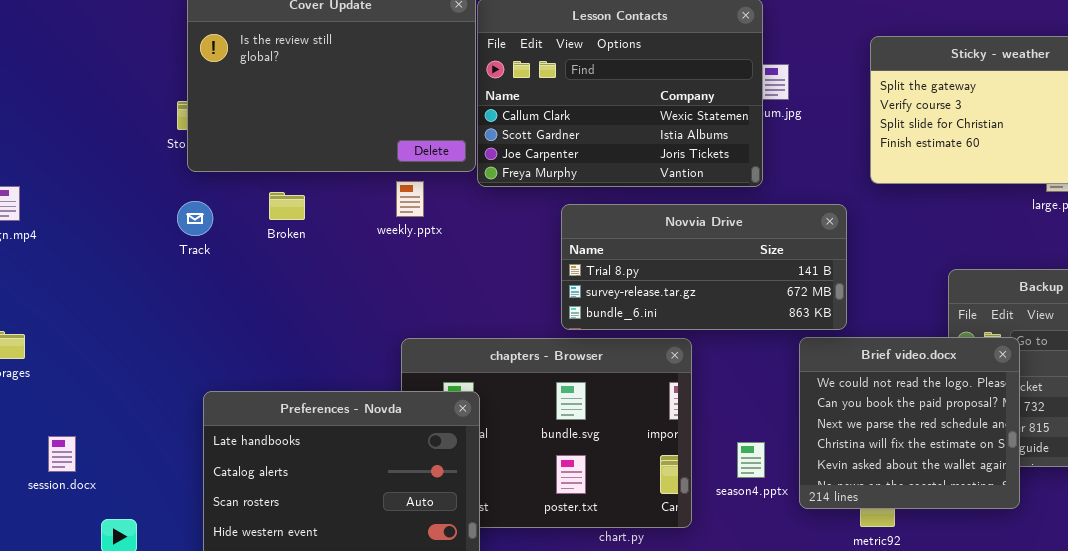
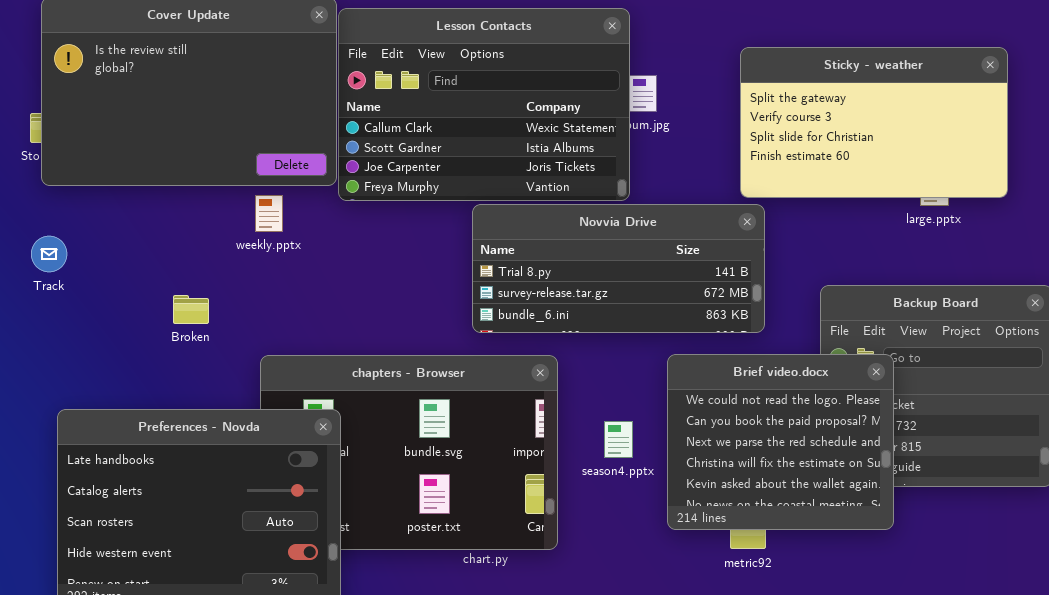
Broken: [269,192,305,220] -> [173,295,209,324], moved
Track: [177,201,213,236] -> [31,236,67,272], moved
Novvia Drive: [561,204,847,330] -> [472,204,765,333], moved
season4.pptx: [737,442,765,478] -> [604,421,633,458], moved

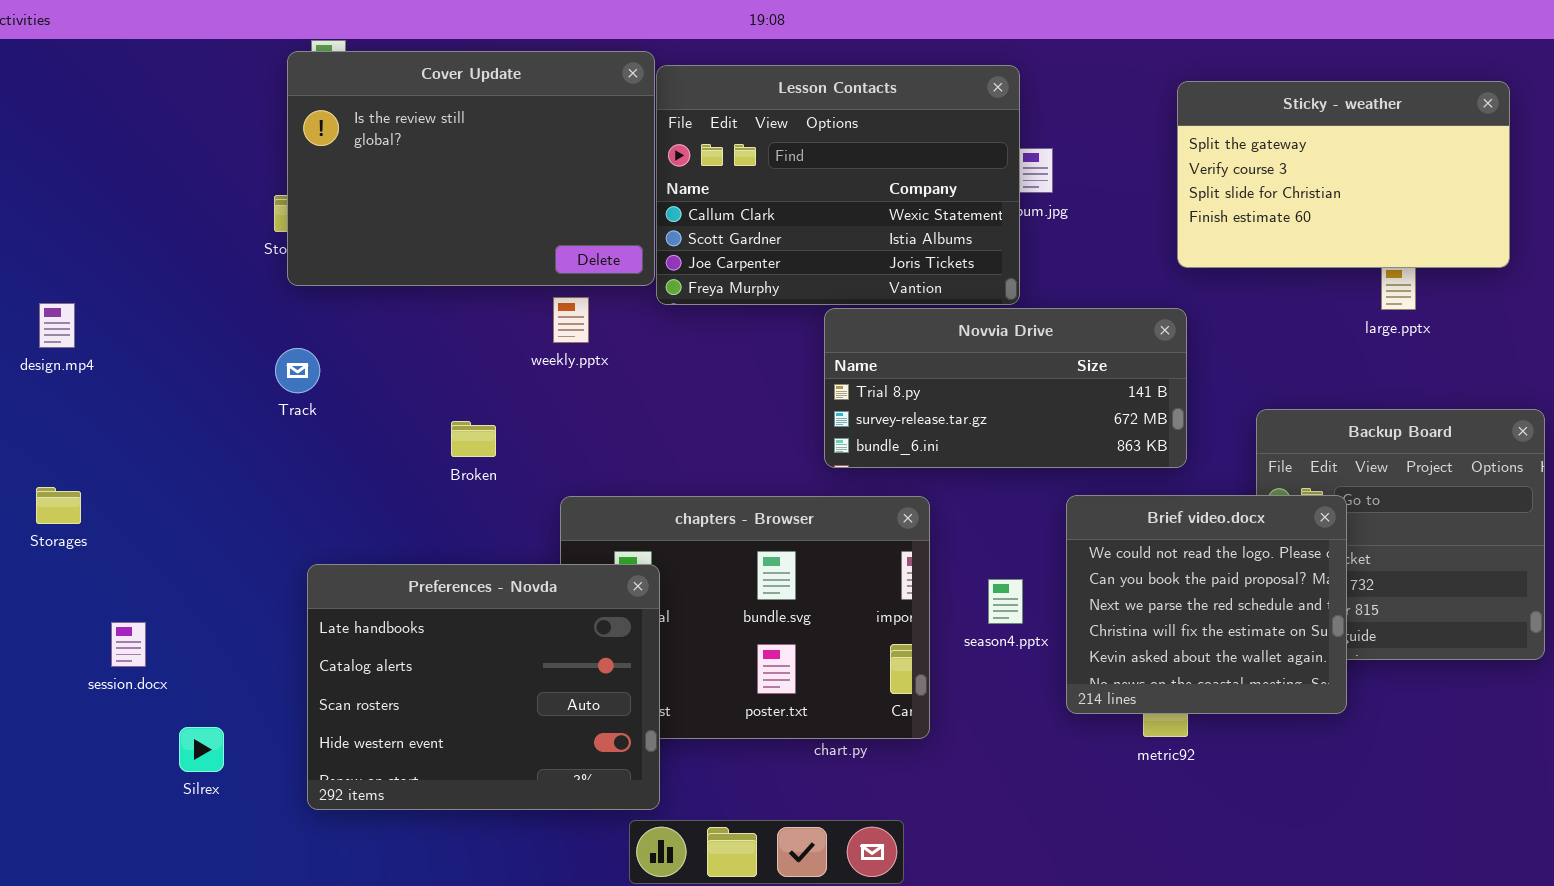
Sticky - weather: [740,47,1008,198] -> [1177,81,1510,268], moved

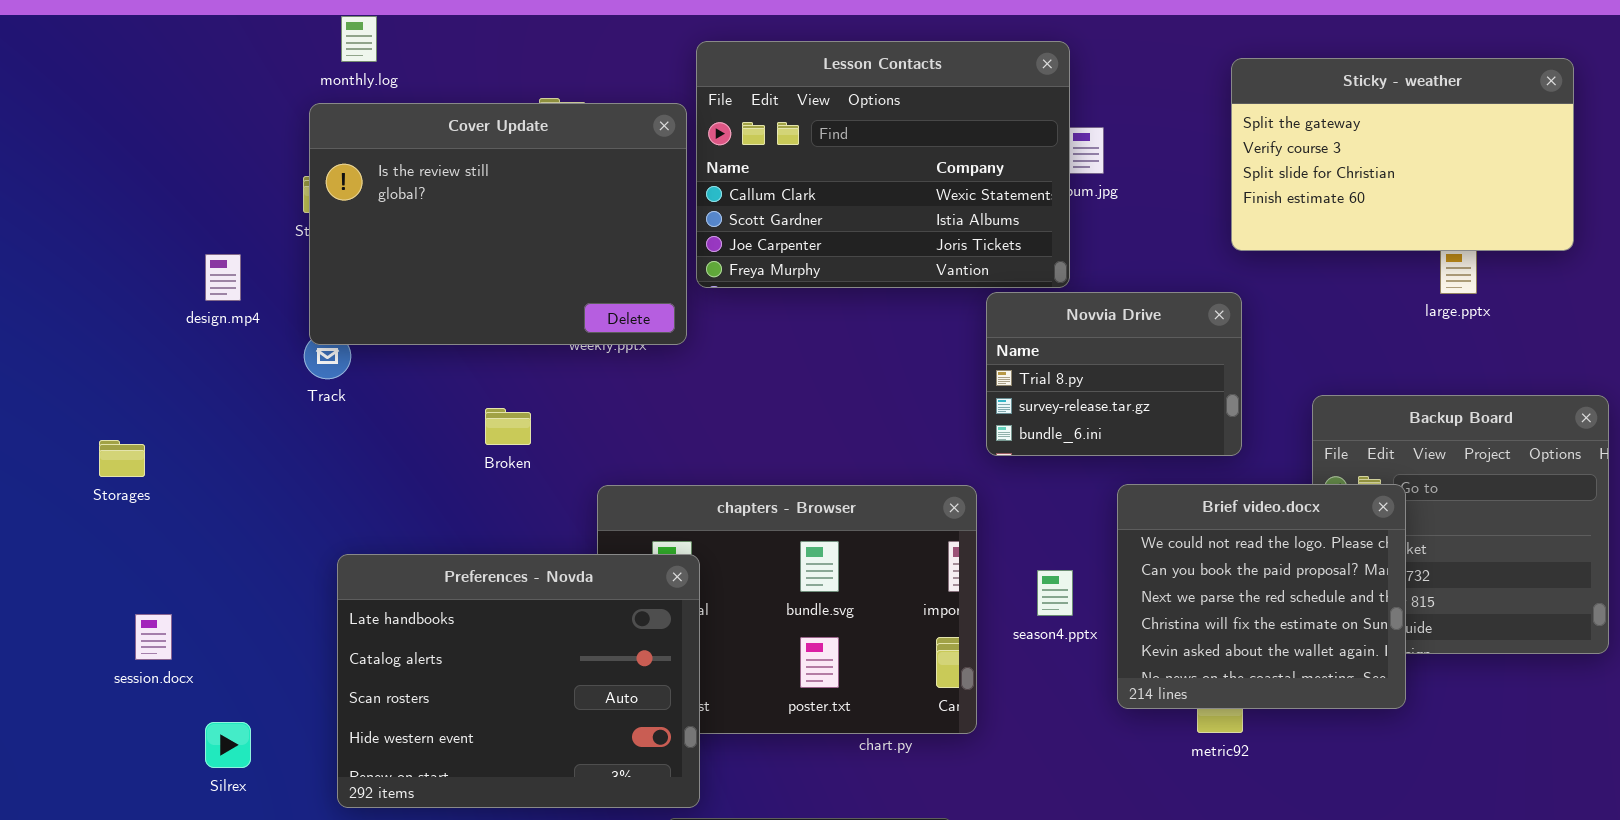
Cover Update: [287,51,655,286] -> [309,103,687,345], moved
design.mp4: [39,303,75,348] -> [205,254,241,301], moved
Novvia Drive: [824,308,1187,468] -> [986,292,1242,456], resized
Storages: [36,487,81,524] -> [99,440,145,477], moved

